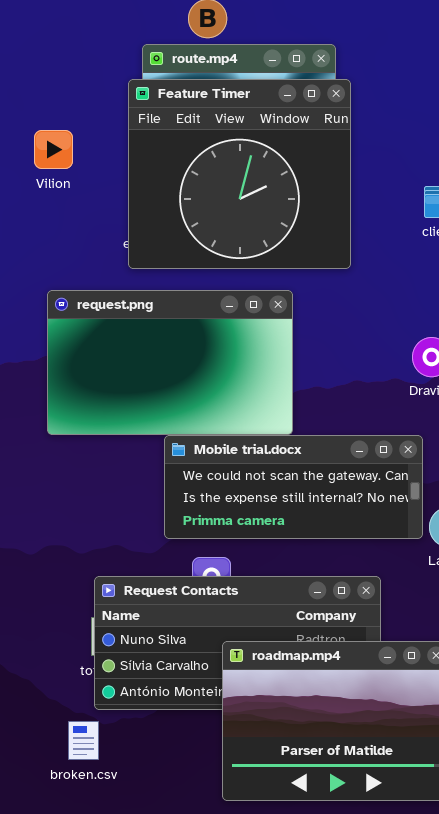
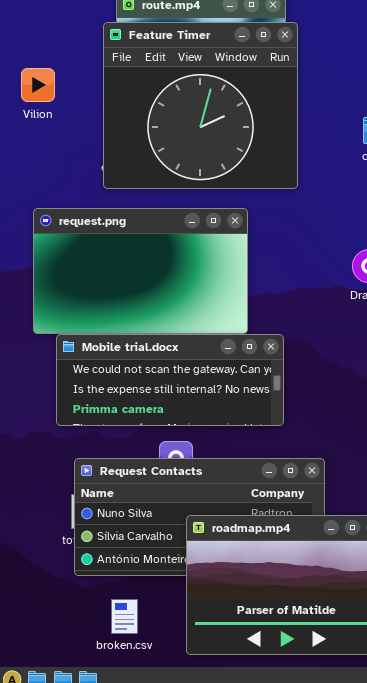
Mobile trial.docx: [164,435,423,539] -> [56,334,284,426], moved
broken.csv: [68,721,99,760] -> [111,599,138,634], moved

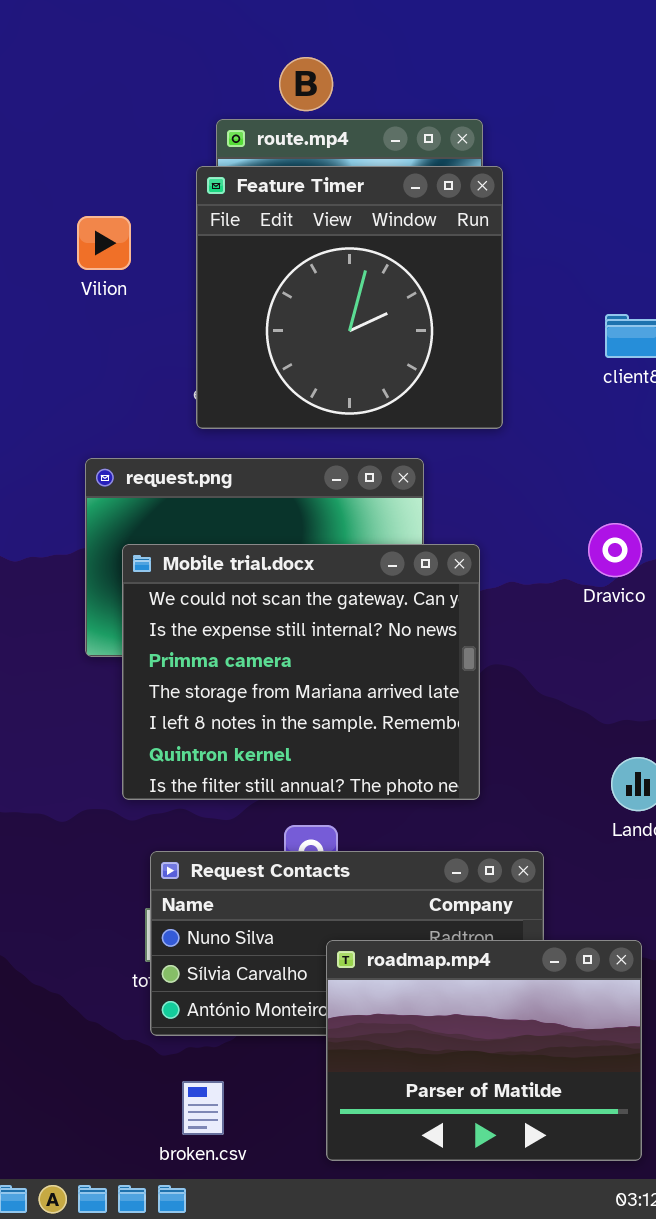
Vilion: [21,68,55,102] -> [77,216,131,270], moved
Mobile trial.docx: [56,334,284,426] -> [122,544,480,800], resized
broken.csv: [111,599,138,634] -> [182,1081,224,1135], moved

